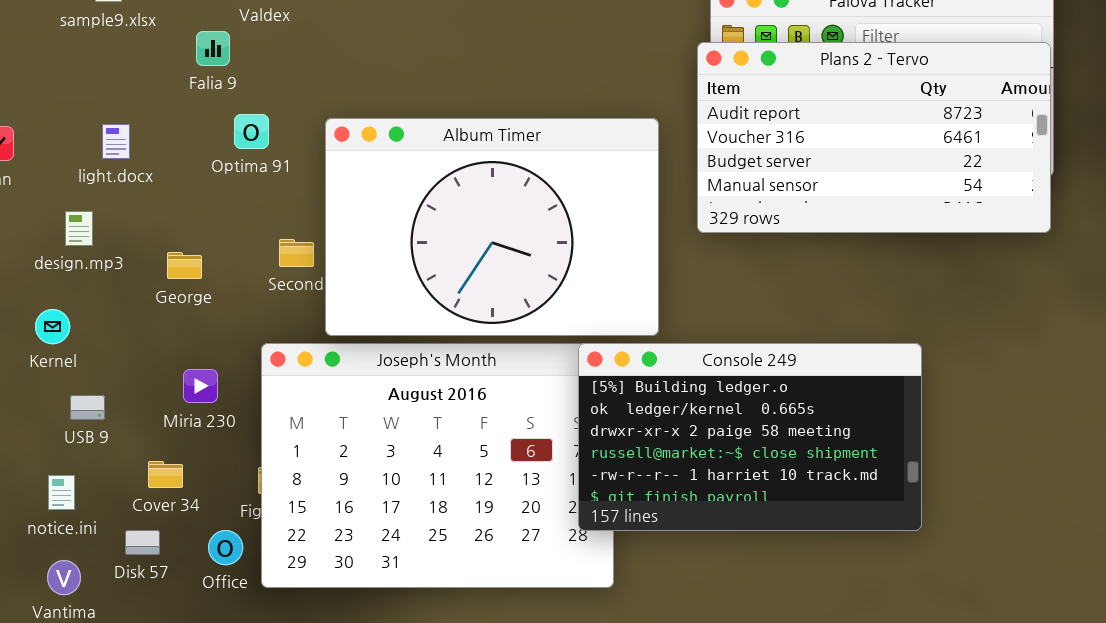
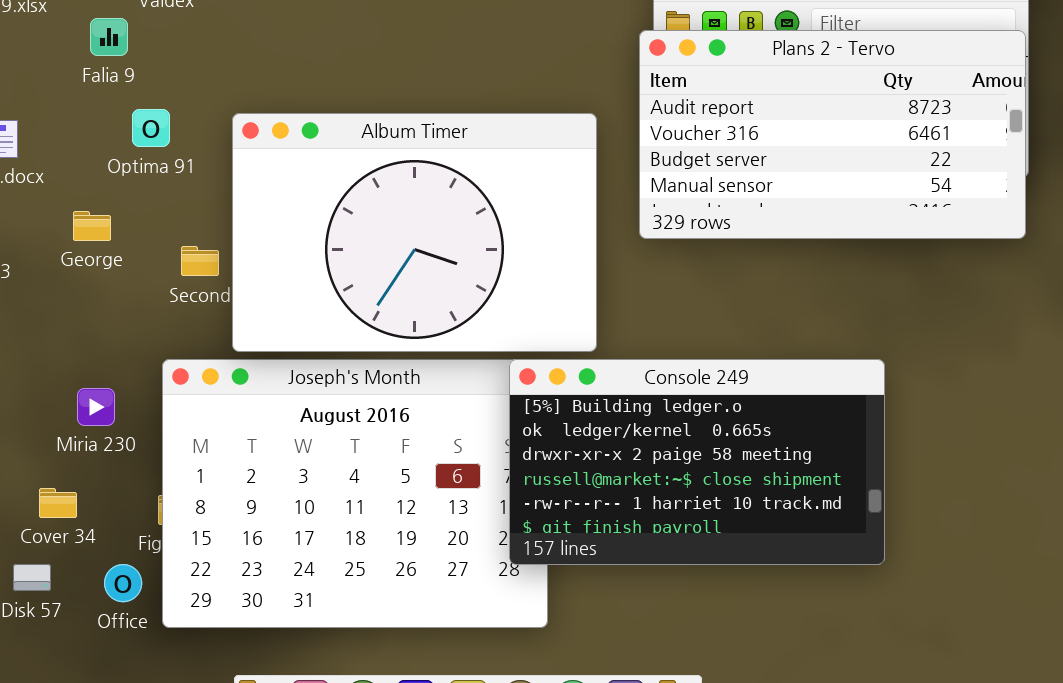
George: [167,252,202,279] -> [73,211,111,241], moved

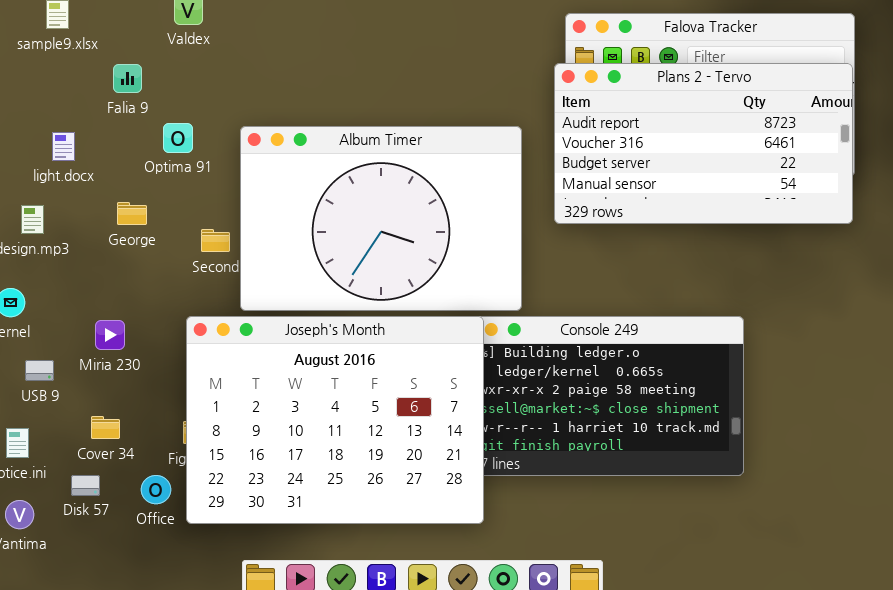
Falia 9: [90,18,128,56] -> [113,64,142,93], moved
Joseph's Month: [162,359,548,628] -> [186,316,484,524], raised
Miria 230: [77,388,115,426] -> [95,320,125,350], moved

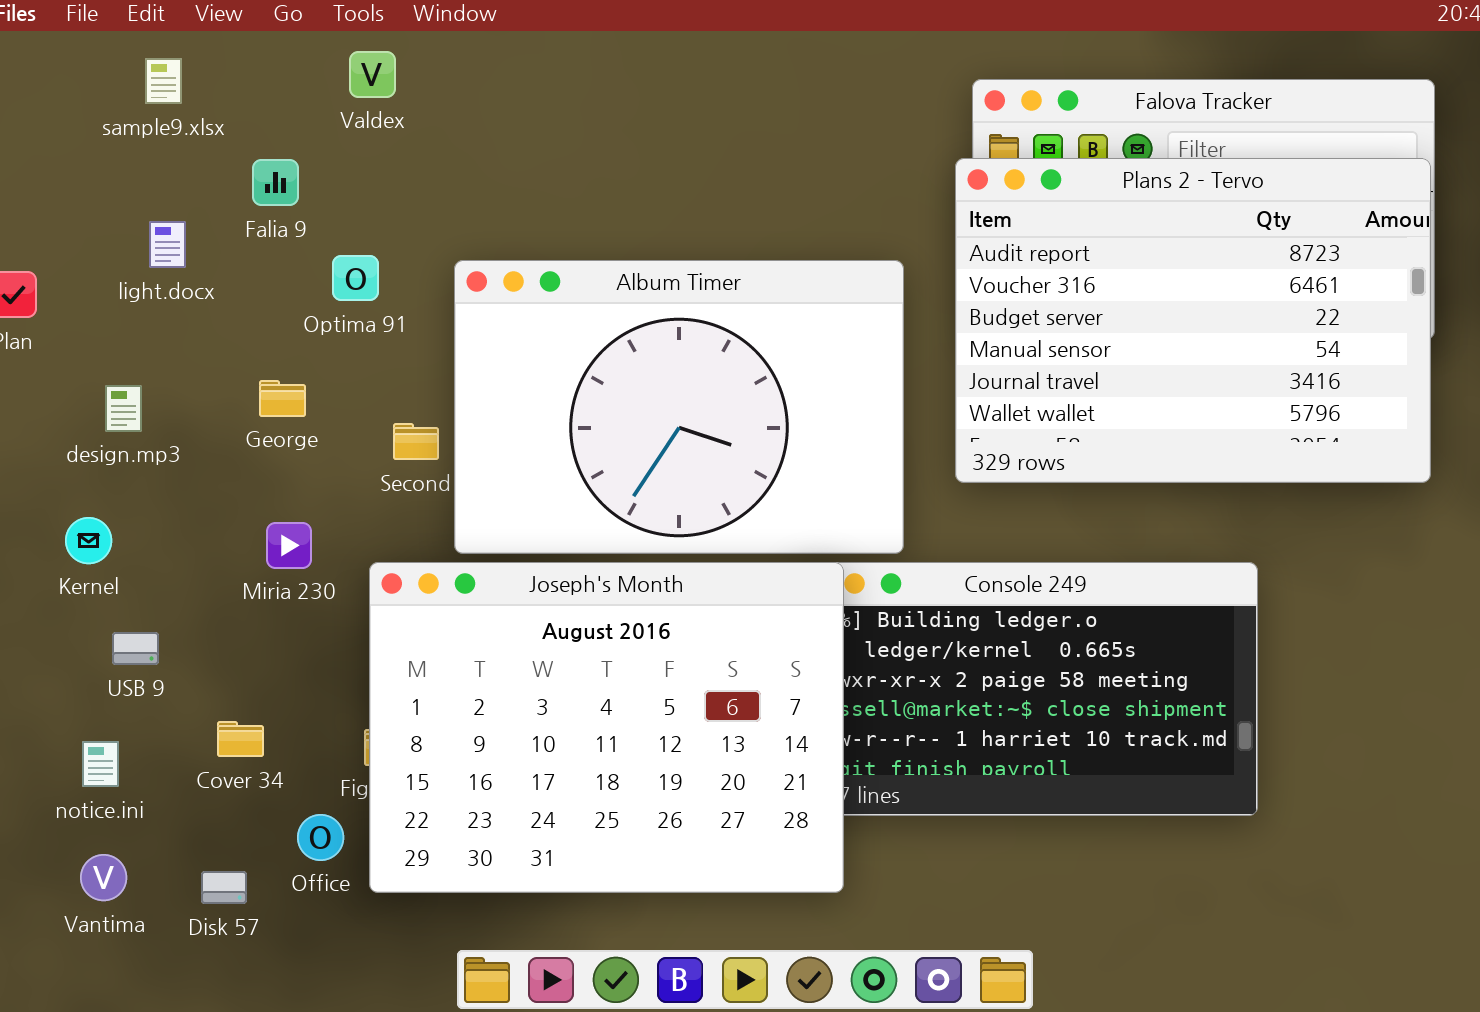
Plans 2 - Tervo: [554,63,853,224] -> [955,158,1431,483], resized
light.docx: [52,132,75,161] -> [149,221,186,268], moved
Miria 230: [95,320,125,350] -> [266,522,312,569], moved
Disk 57: [71,475,100,496] -> [201,871,247,904], moved

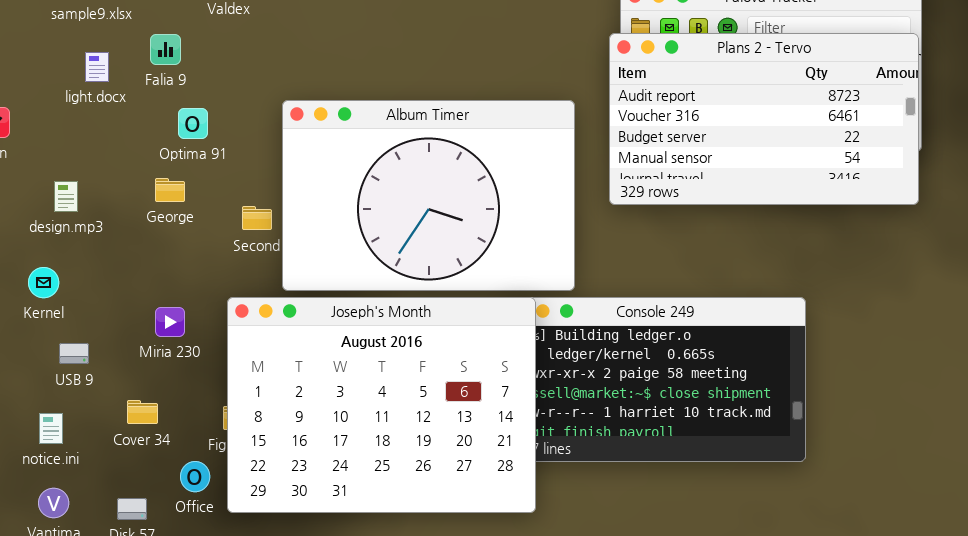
Plans 2 - Tervo: [955,158,1431,483] -> [609,33,919,205], resized
light.docx: [149,221,186,268] -> [85,52,109,82], moved
Optima 91: [332,255,379,301] -> [178,108,208,139], moved
Miria 230: [266,522,312,569] -> [155,307,185,337], moved

